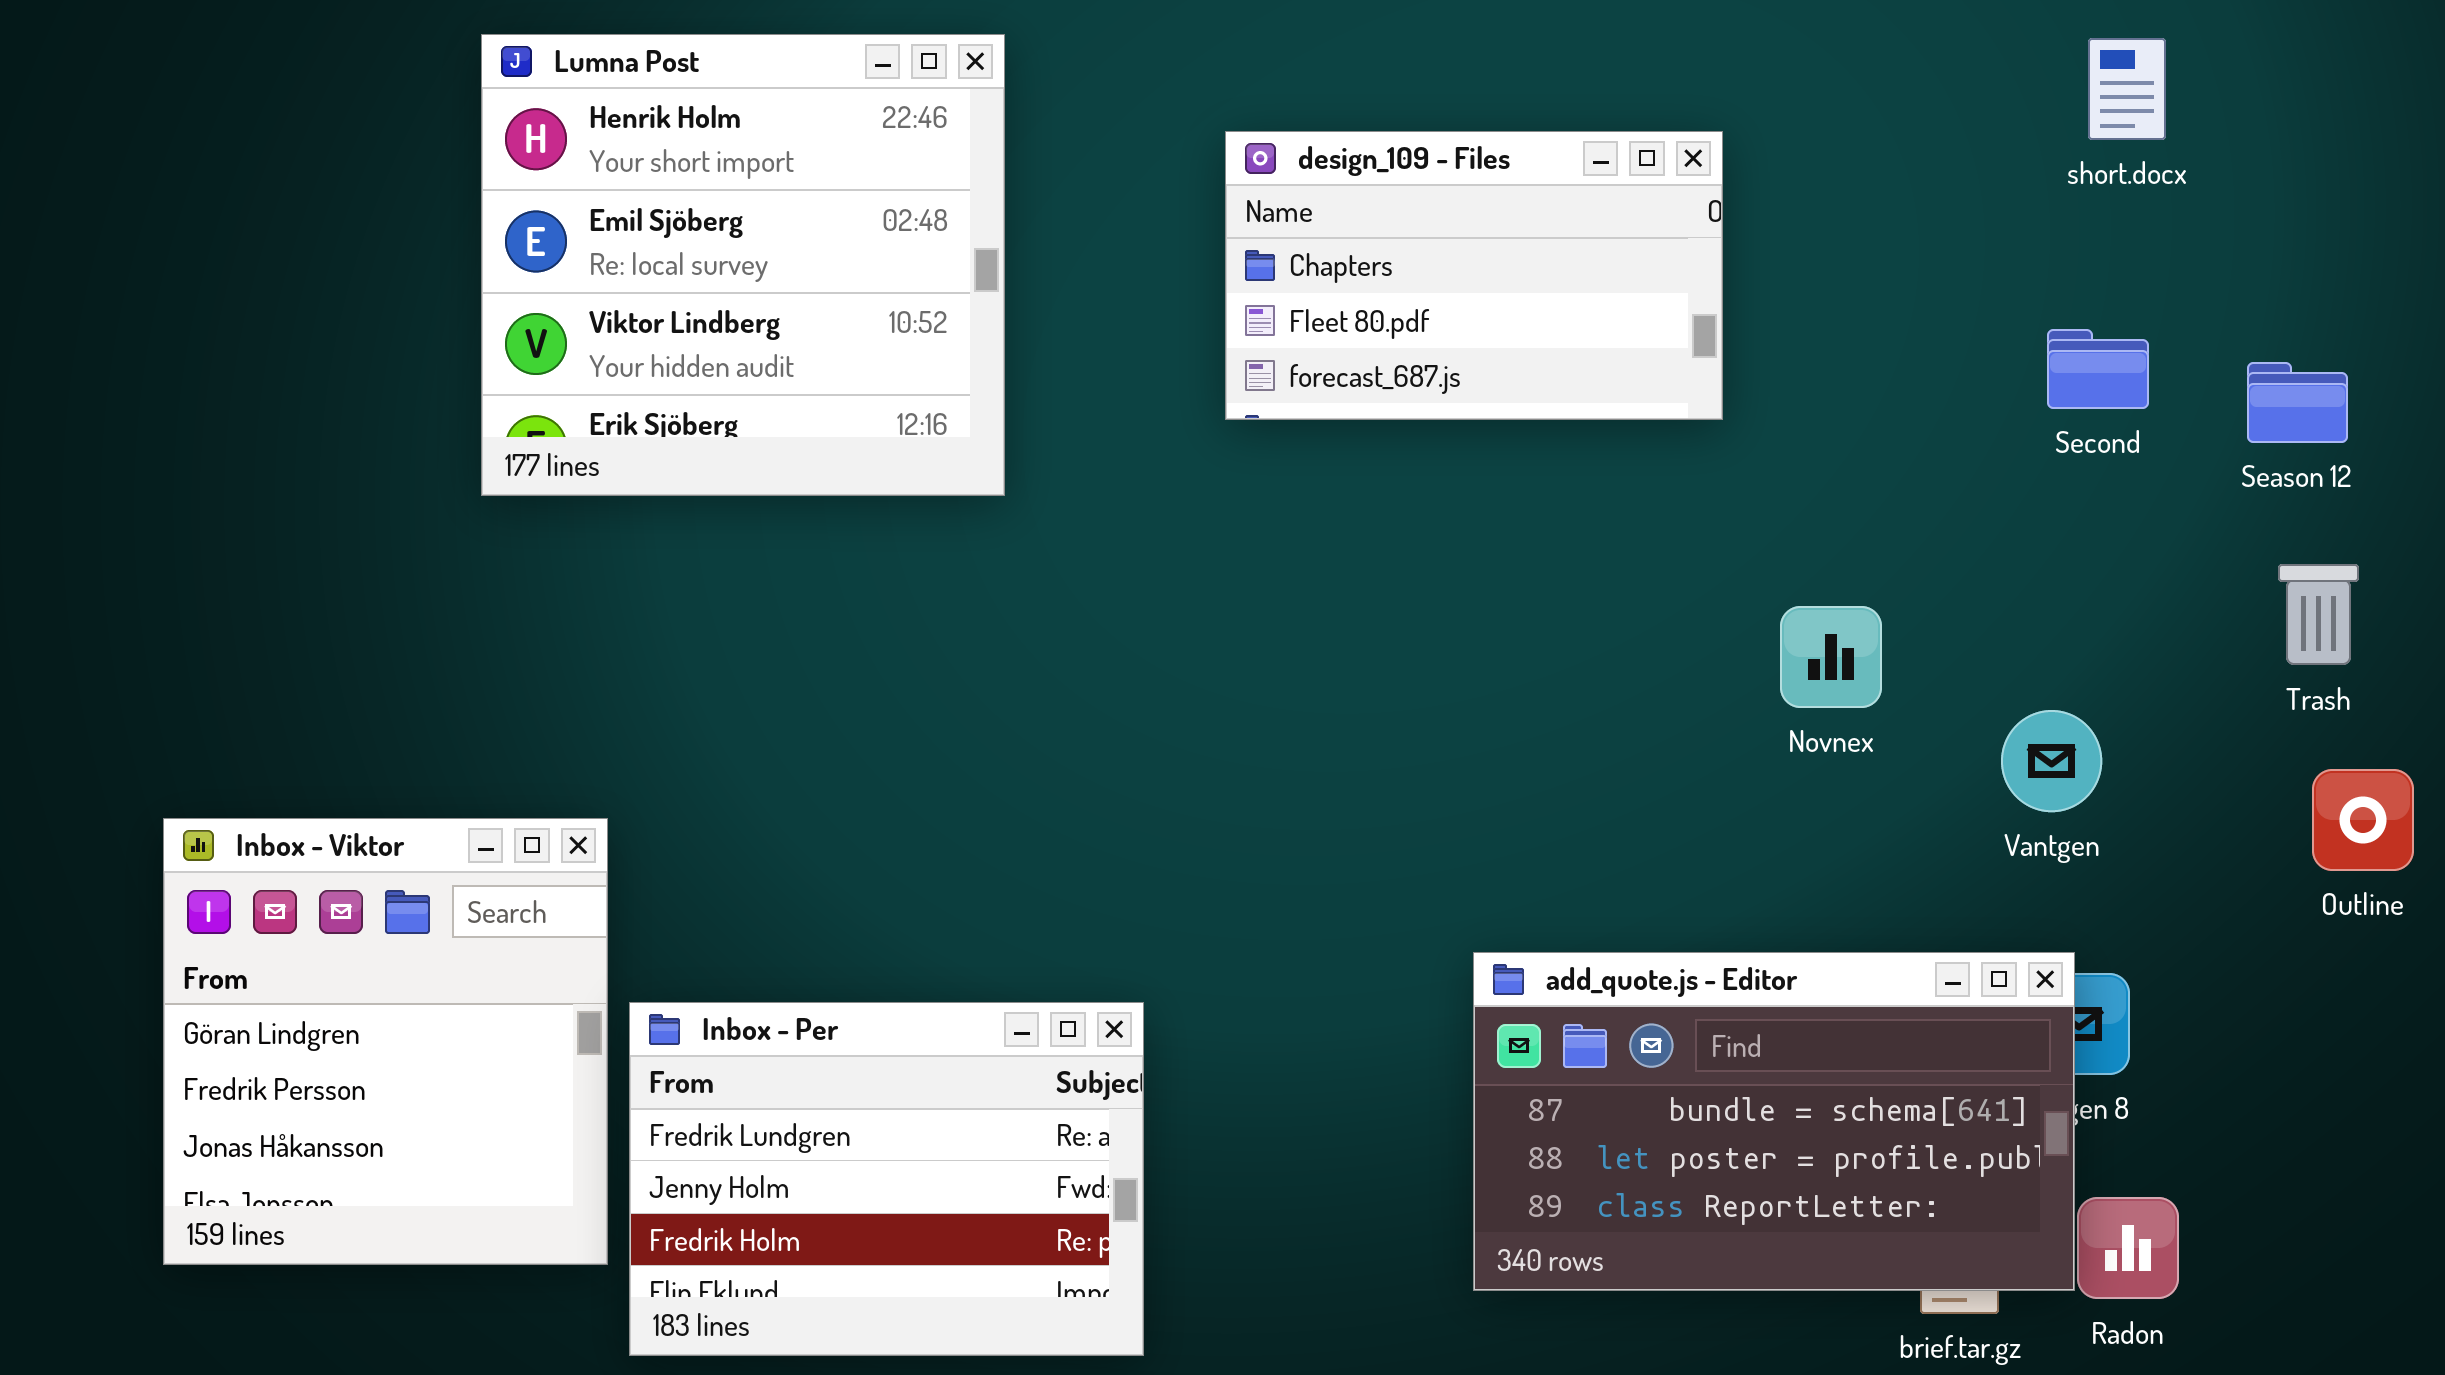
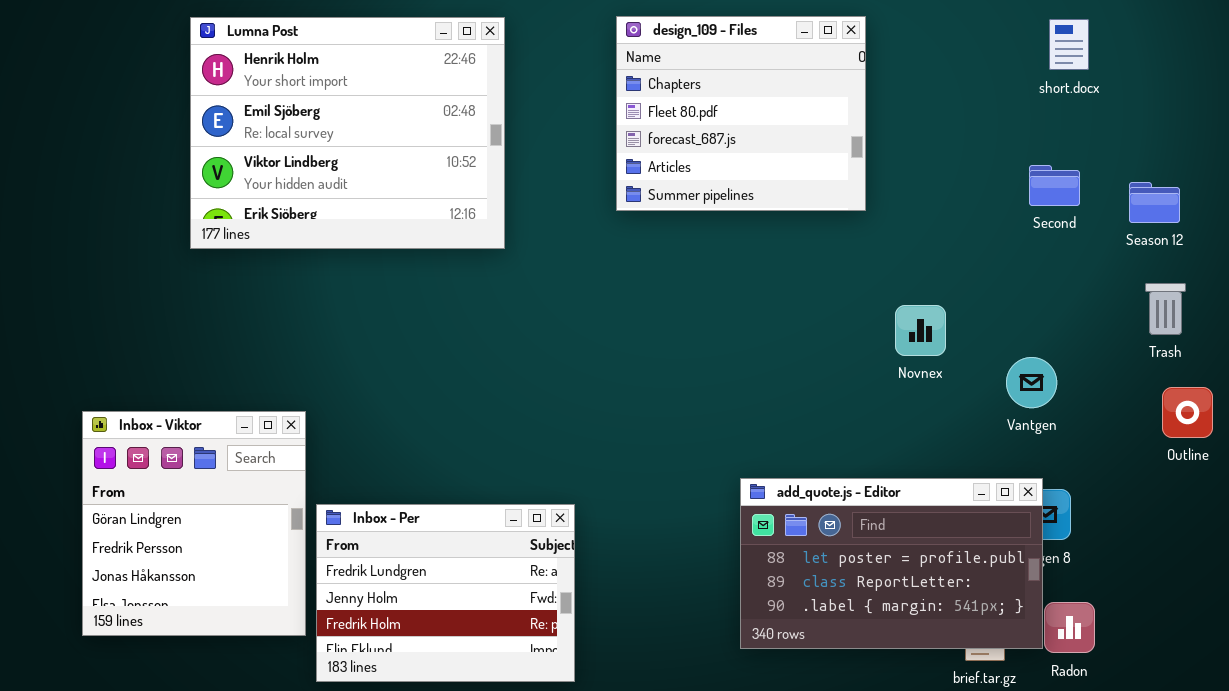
Lumna Post: [481,34,1005,496] -> [190,17,505,249], resized
design_109 - Files: [1225,131,1723,420] -> [616,16,866,211], resized
add_quote.js - Editor: [1473,952,2075,1291] -> [740,478,1043,649], scrolled down 1 row

